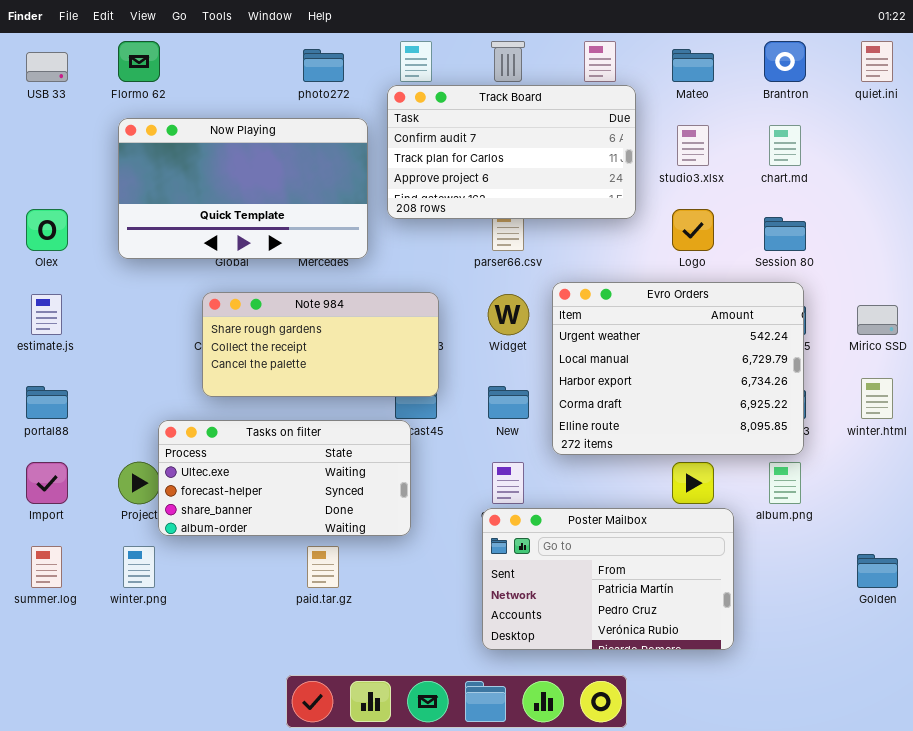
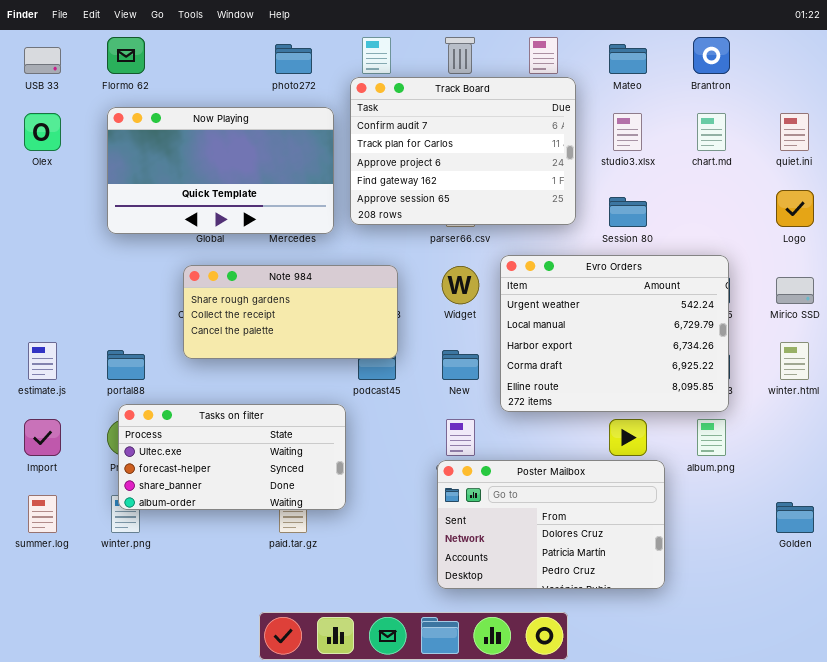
quiet.ini: [861,41,893,82] -> [780,113,809,151], moved
Track Board: [387,85,636,219] -> [350,77,576,225], resized
Olex: [26,209,68,251] -> [24,113,61,151], moved
Logo: [672,209,714,251] -> [776,190,814,227], moved
Session 80: [764,217,806,251] -> [609,197,647,227], moved
estimate.js: [31,294,62,335] -> [28,342,57,380], moved
portal88: [26,386,68,419] -> [107,350,145,380], moved
Tasks on filter: [158,420,411,536] -> [118,404,346,510], moved
Poster Mailbox: [482,508,734,650] -> [437,460,665,589], scrolled up 1 row

